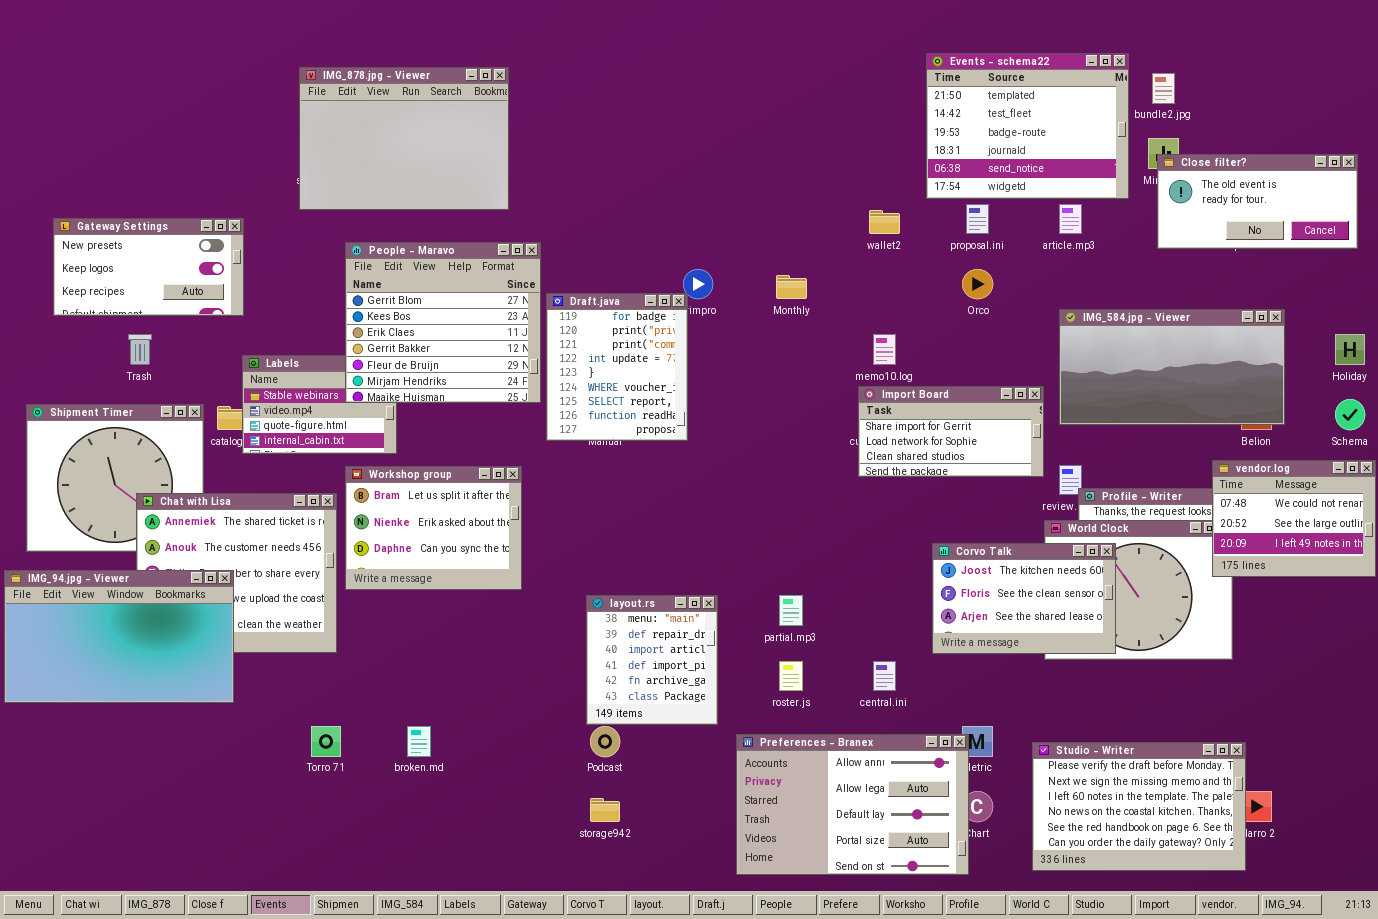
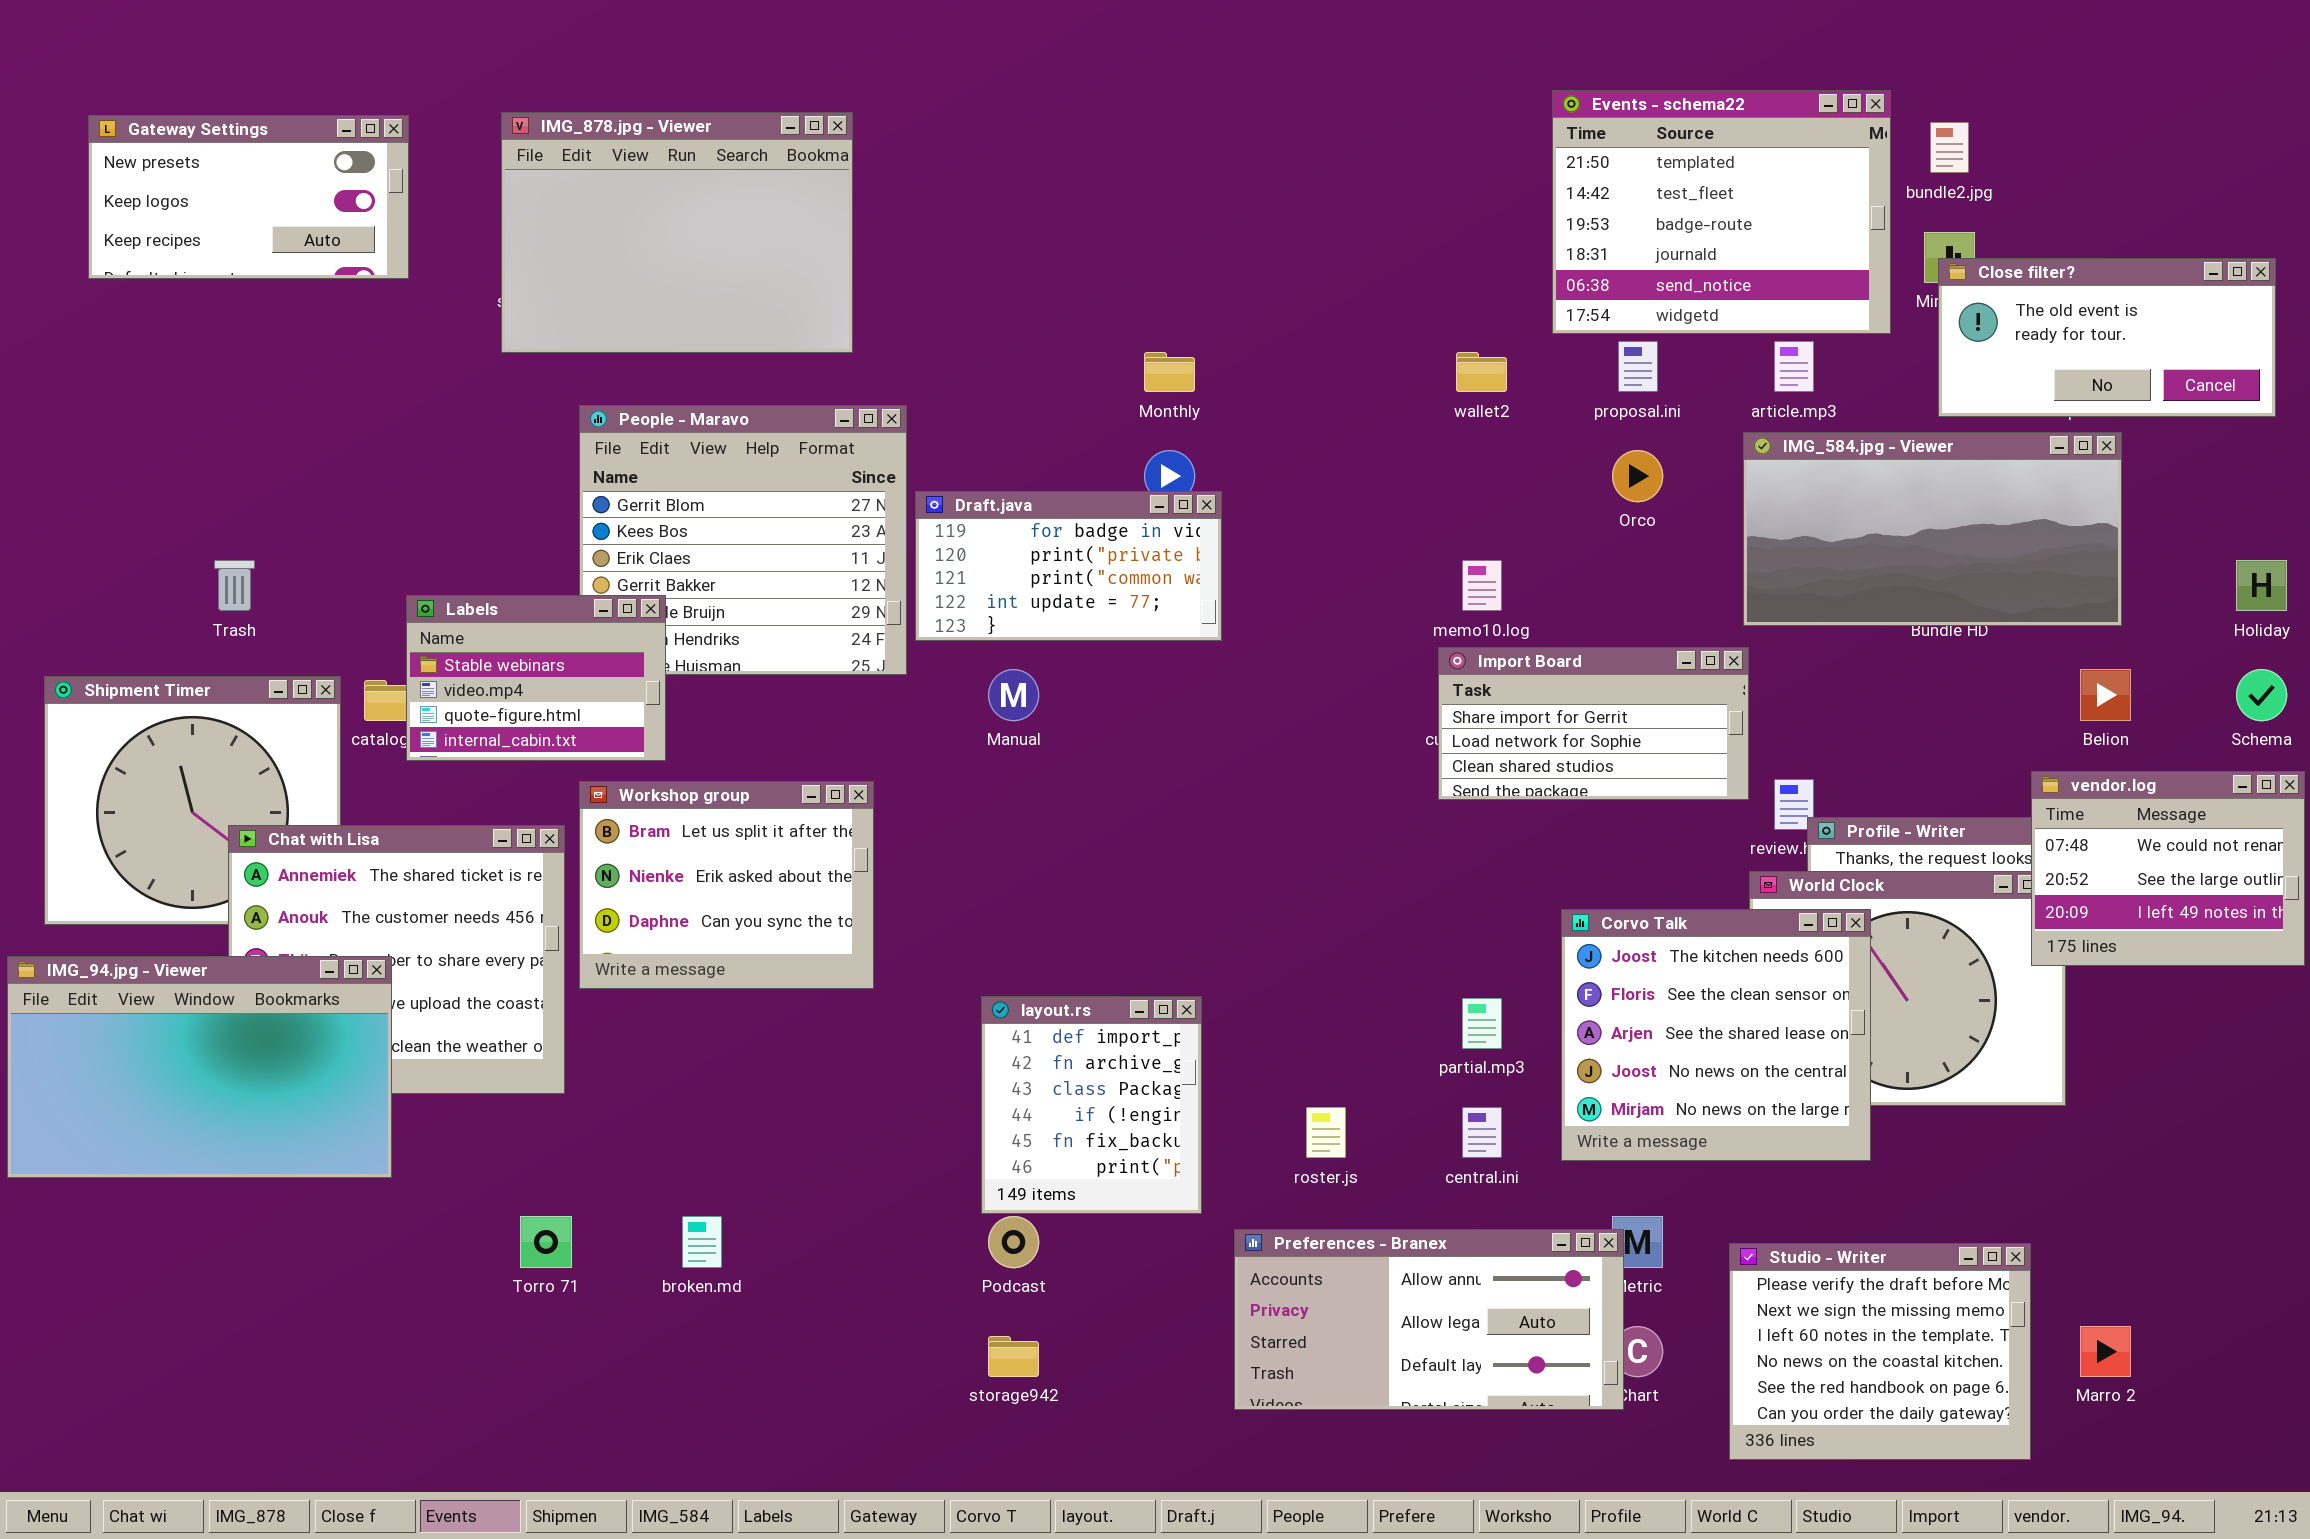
Gateway Settings: [53,218,244,316] -> [88,115,409,279], moved
Monthly: [776,275,807,299] -> [1144,352,1195,392], moved
Draft.java: [546,293,688,441] -> [915,491,1222,641], resized
IMG_584.jpg - Viewer: [1059,309,1285,425] -> [1743,432,2122,626], moved
Labels: [242,355,397,454] -> [406,595,666,761], raised
Corvo Talk: [932,543,1116,654] -> [1561,909,1871,1161], resized
layout.rs: [586,595,718,725] -> [981,996,1202,1214], scrolled down 3 rows
partial.mp3: [779,595,803,626] -> [1462,998,1502,1049], moved
Preferences - Branex: [736,734,969,875] -> [1234,1229,1624,1410], resized
Studio - Writer: [1032,742,1246,871] -> [1729,1243,2031,1460], resized

